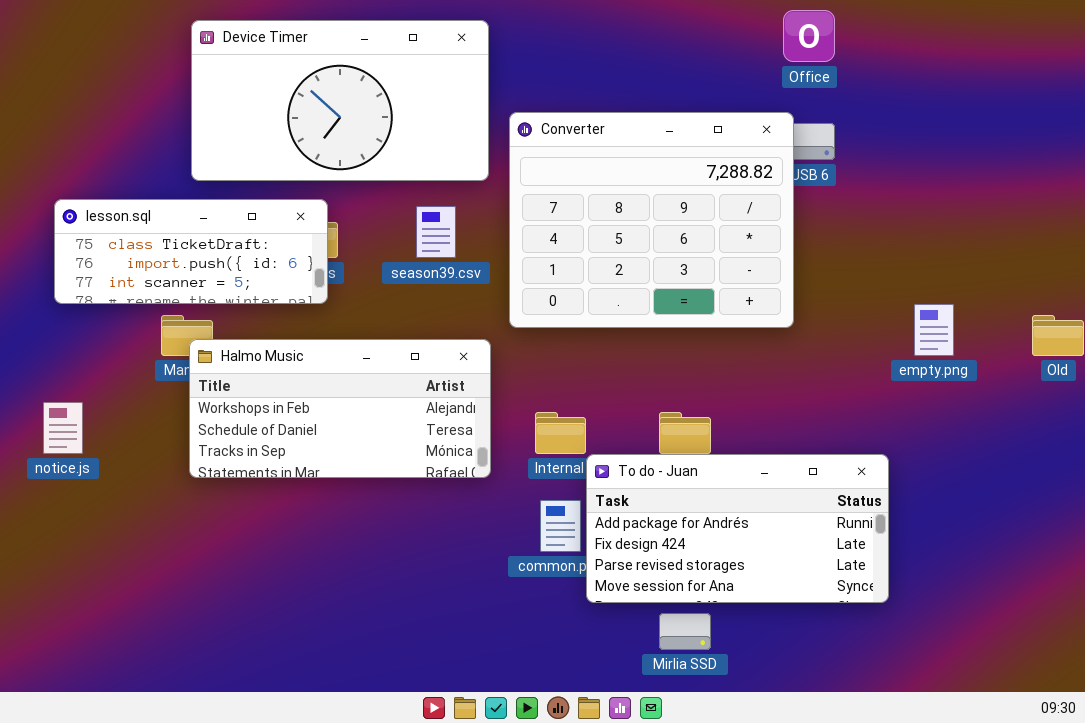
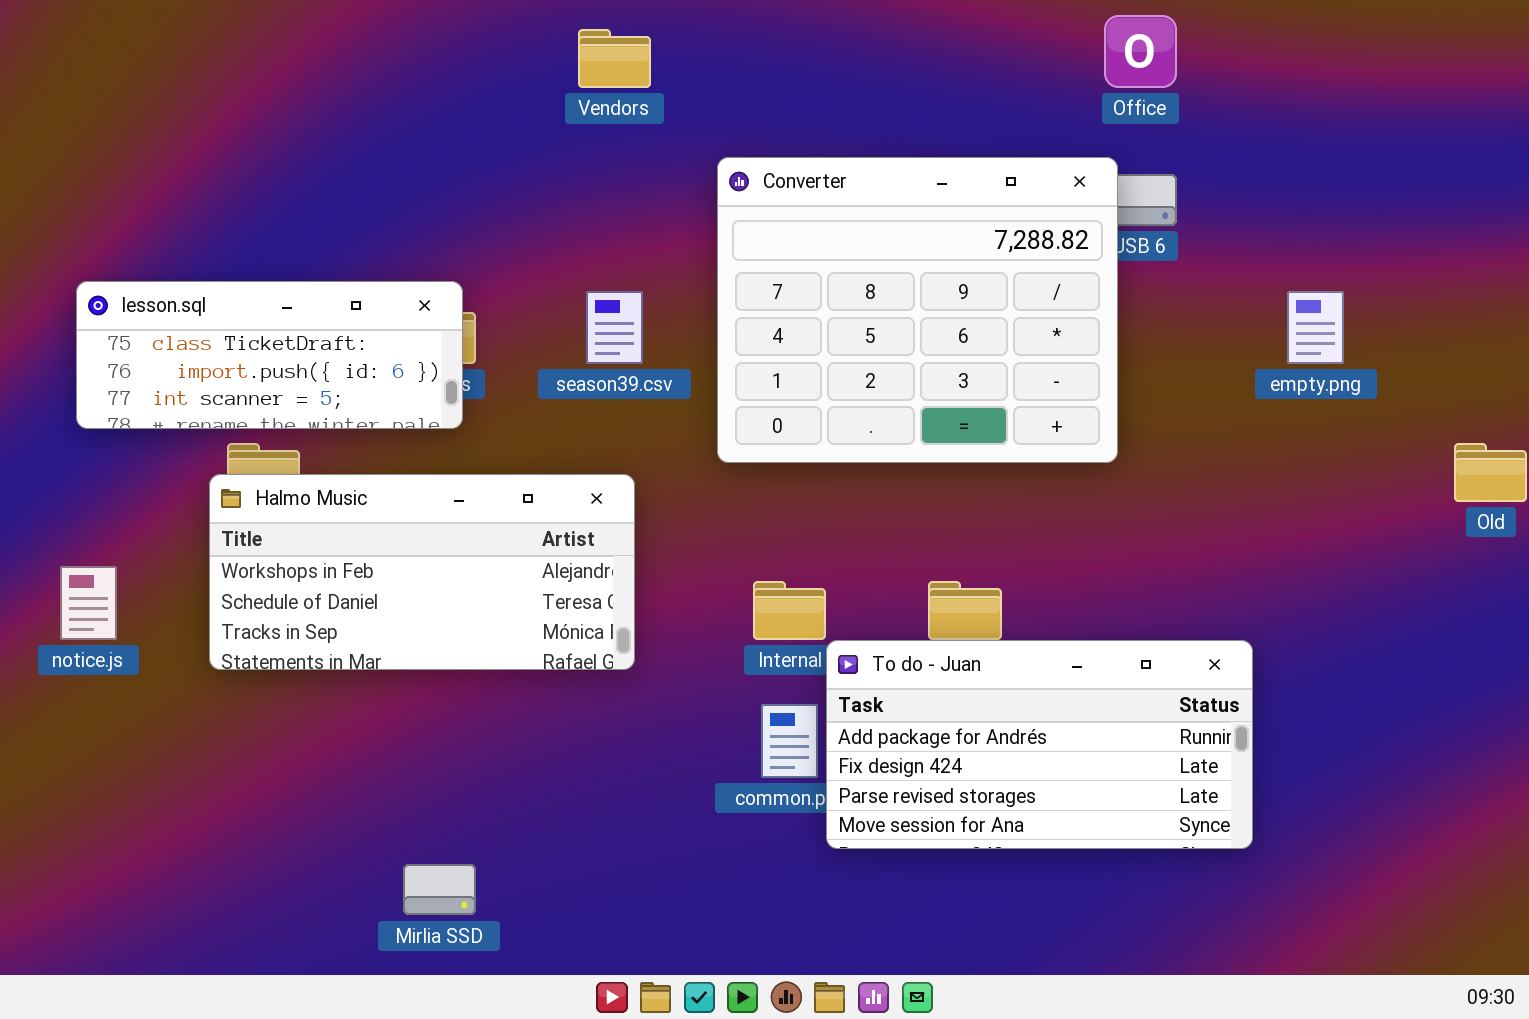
Device Timer: [191,20,489,181] -> none, closed
empty.png: [914,304,954,356] -> [1287,291,1344,364], moved
Halmo Music: [189,339,491,478] -> [209,474,635,670], moved
Mirlia SSD: [659,613,711,650] -> [403,864,476,915], moved

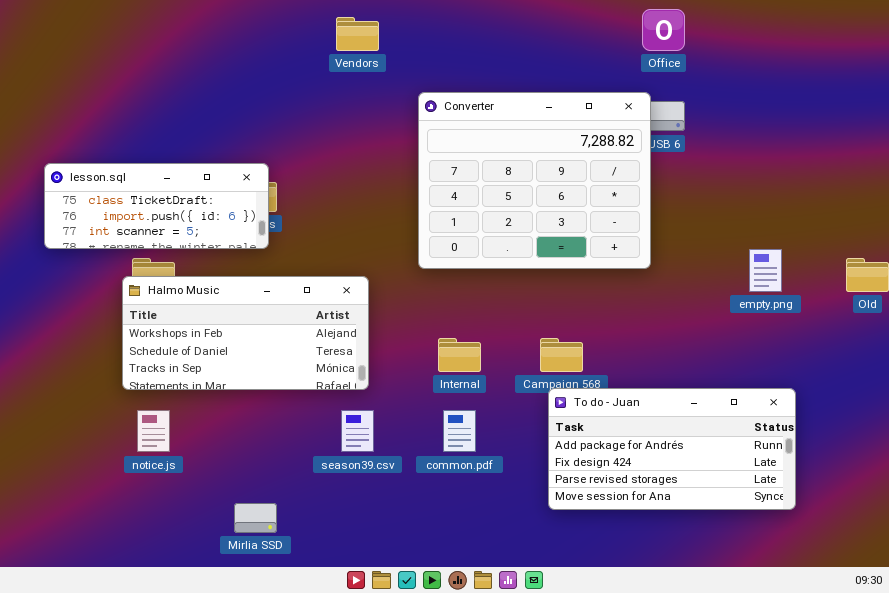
season39.csv: [586,291,643,364] -> [341,410,374,452], moved
empty.png: [1287,291,1344,364] -> [749,249,782,292], moved
notice.js: [60,566,117,640] -> [137,410,170,452], moved
To do - Juan: [826,640,1253,849] -> [548,388,796,510], moved

